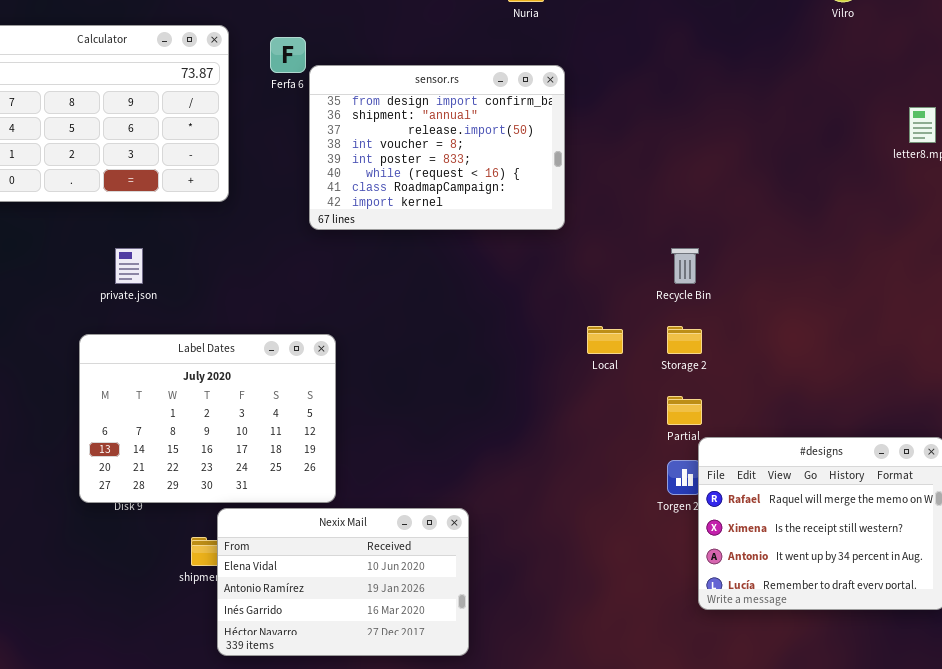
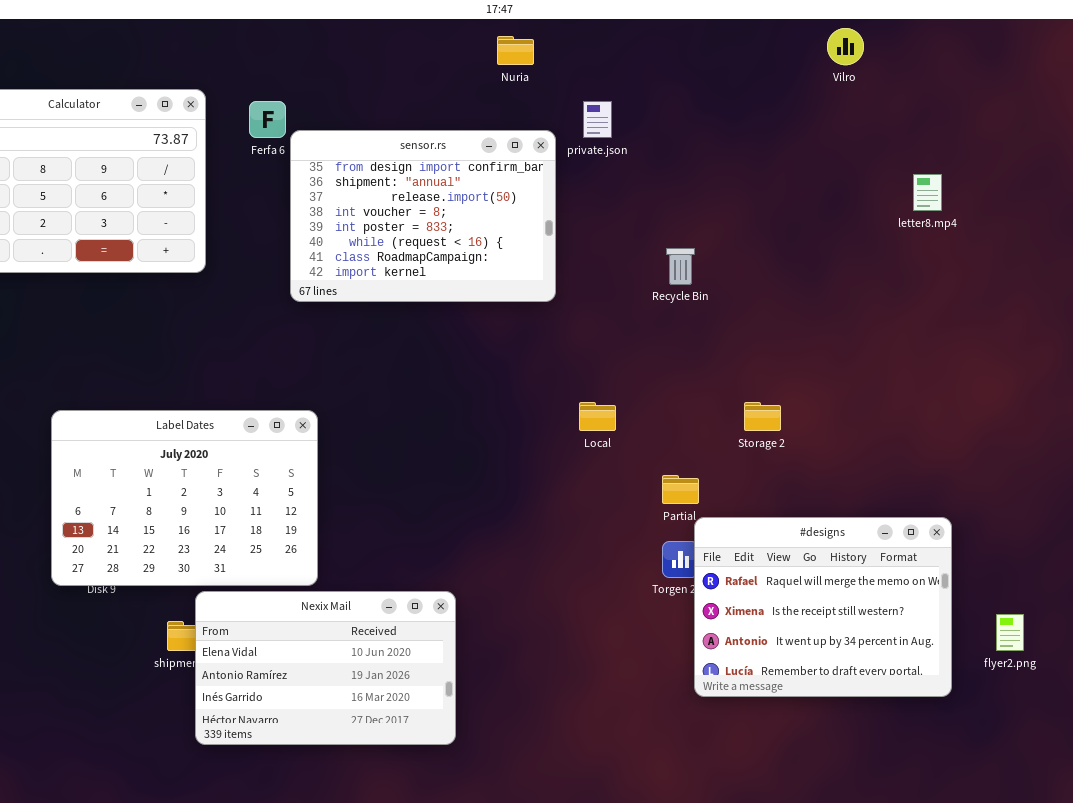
private.json: [115,248,143,284] -> [583,101,612,138], moved
Recycle Bin: [671,248,699,284] -> [666,248,695,285], moved
Storage 2: [667,326,702,354] -> [744,402,781,431], moved

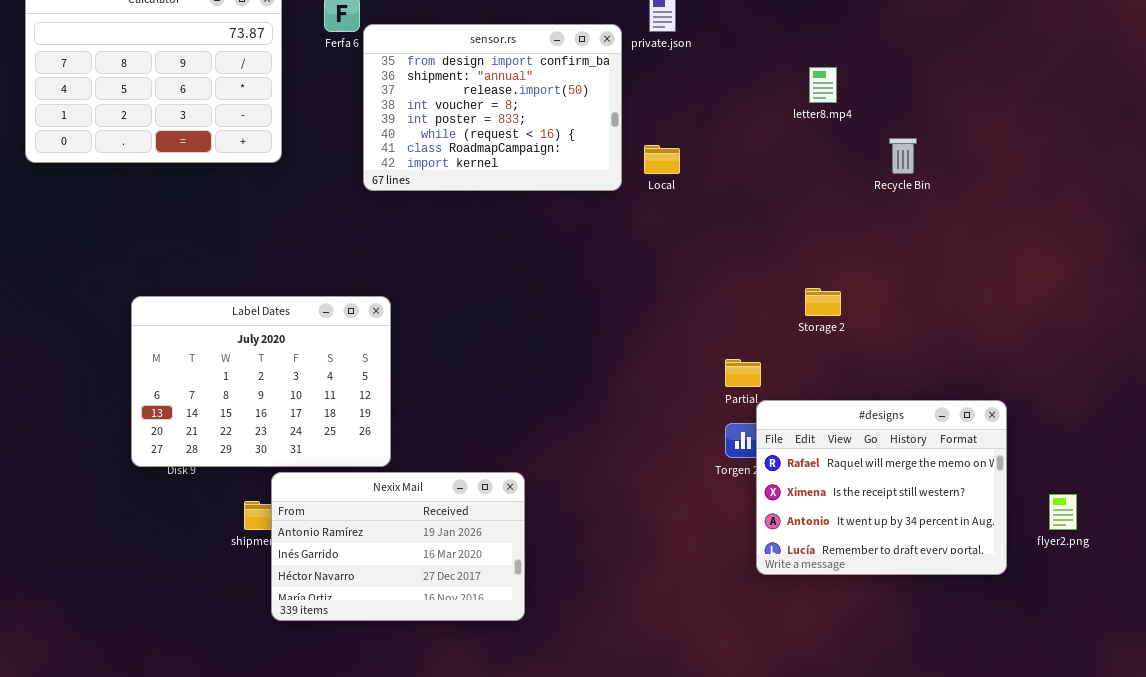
letter8.mp4: [913,174,942,211] -> [809,67,837,103], moved
Recycle Bin: [666,248,695,285] -> [889,138,917,174], moved
Local: [579,402,616,431] -> [644,145,680,174], moved
Nexix Mail: [195,591,456,745] -> [271,472,525,621], scrolled down 1 row

